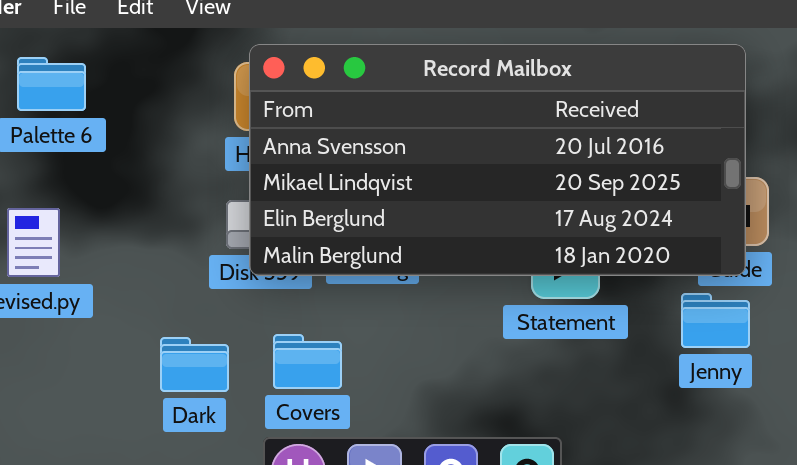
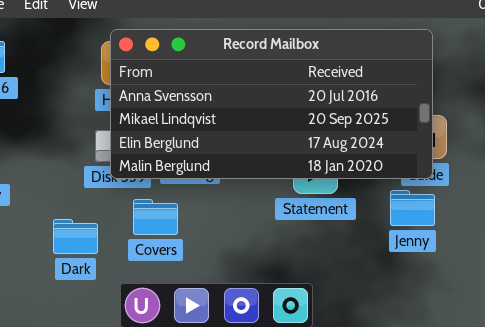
Covers: [273,334,342,389] -> [133,199,178,235], moved

